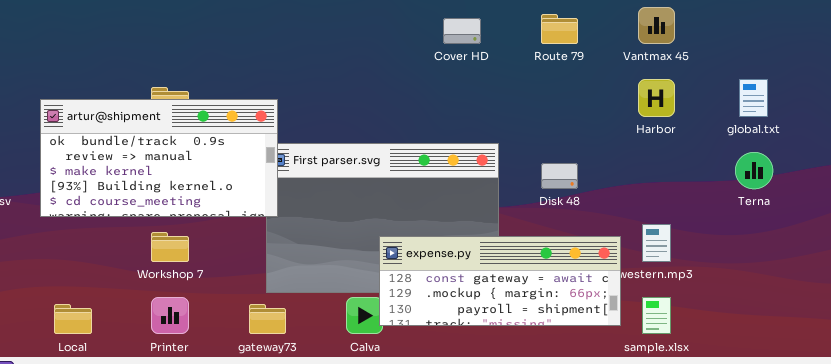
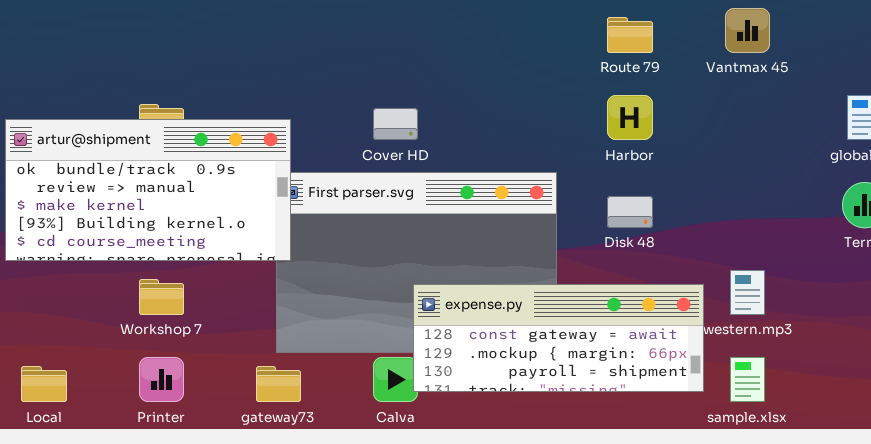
Cover HD: [443,18,481,44] -> [373,108,418,140], moved
Harbor: [638,79,675,117] -> [607,95,653,140], moved

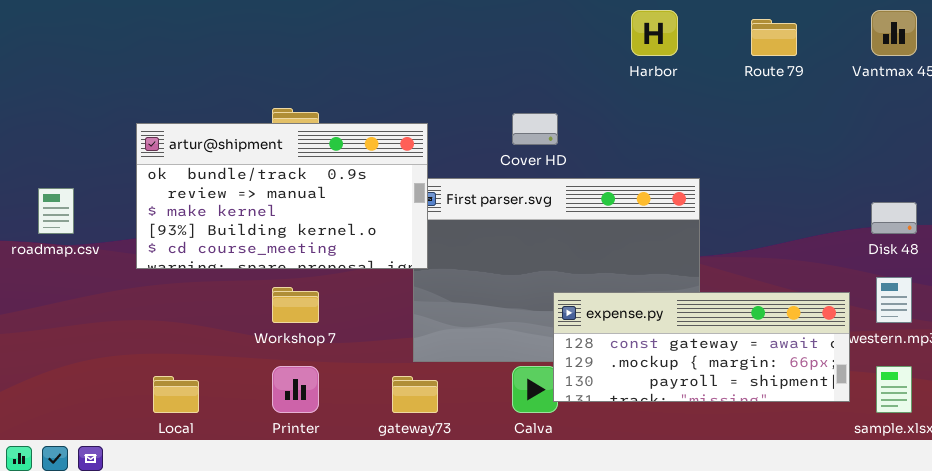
Harbor: [607,95,653,140] -> [631,10,678,56], moved
Disk 48: [607,196,653,228] -> [871,202,917,234], moved

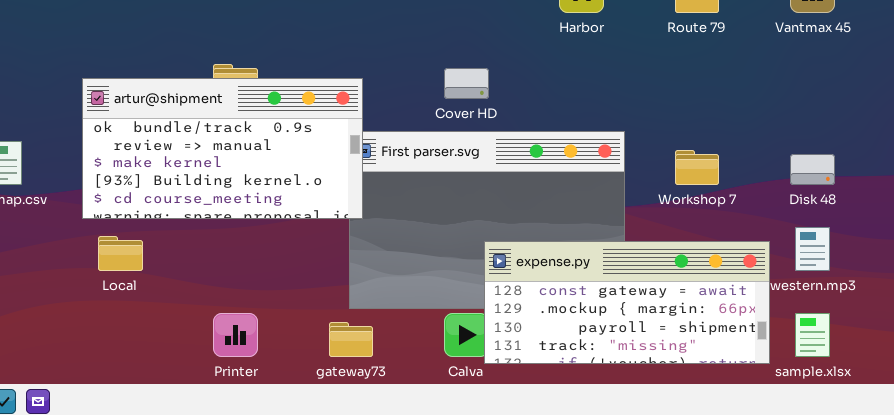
Workshop 7: [272,287,319,323] -> [675,150,719,185], moved
expense.py: [553,292,850,402] -> [484,241,770,364], resized
Local: [153,376,199,413] -> [98,236,143,271], moved

